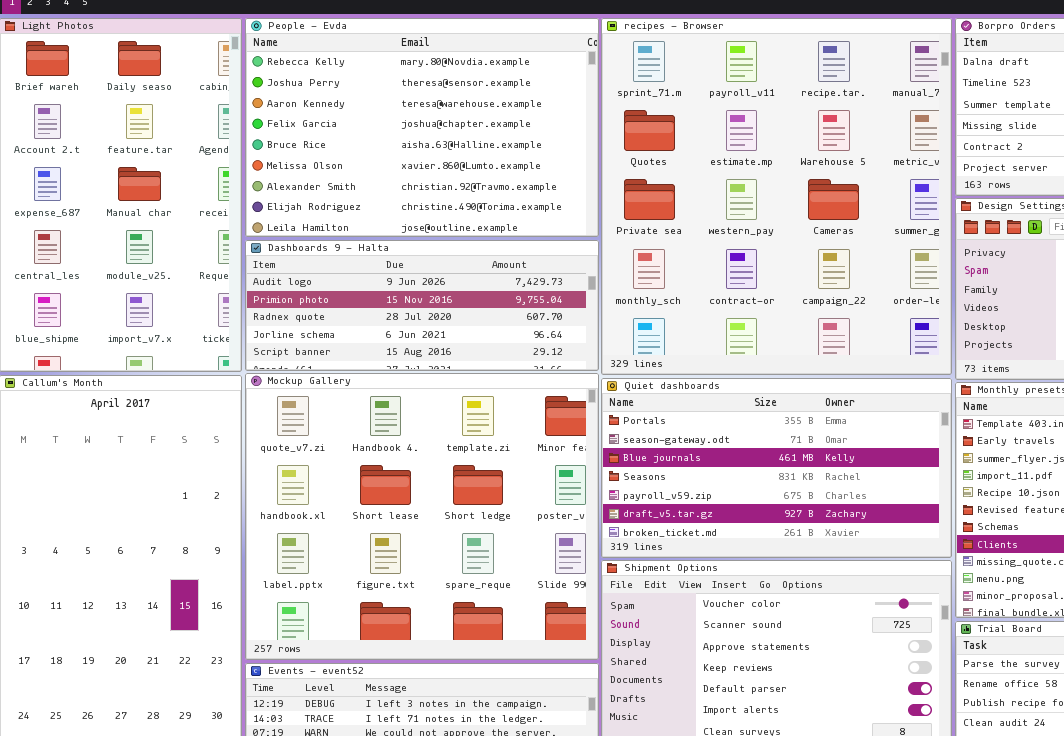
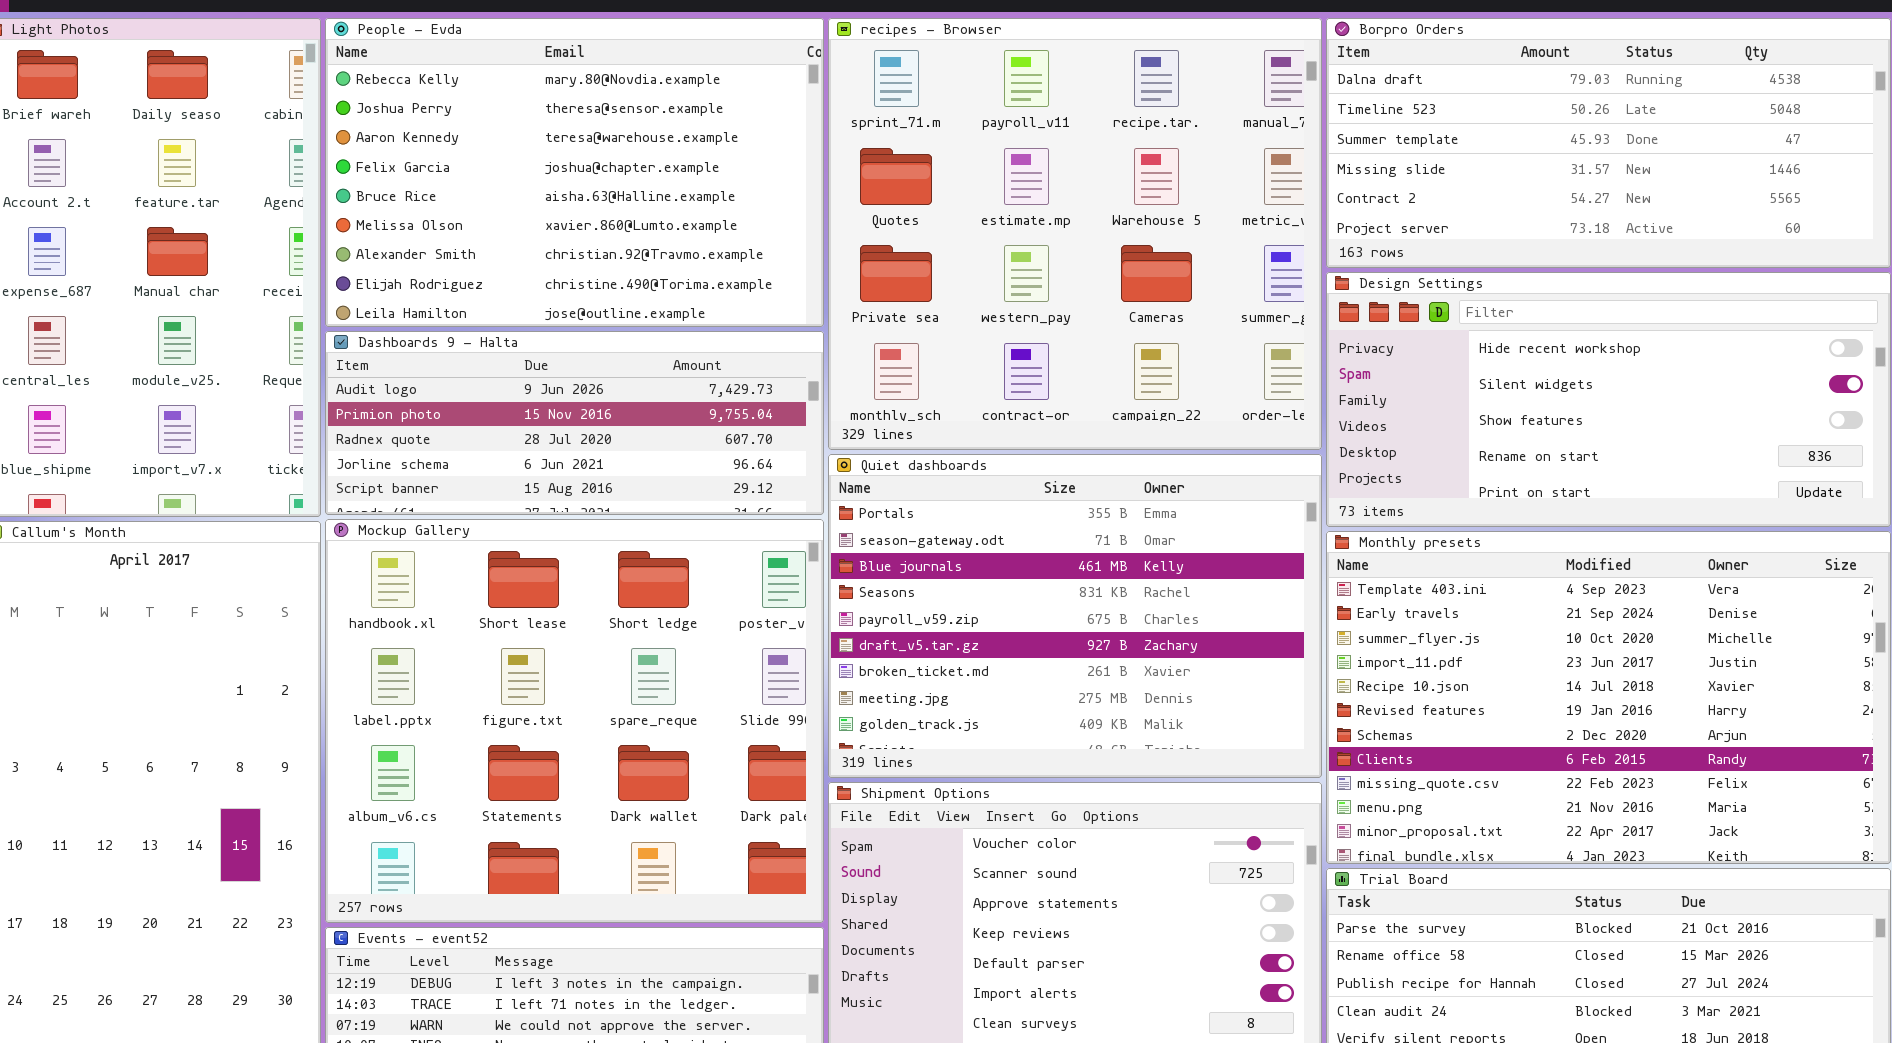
recipes - Browser: [601,18,952,375] -> [828,18,1322,450], resized
Mockup Gallery: [245,373,599,660] -> [325,519,824,923], scrolled down 1 row
Quiet dashboards: [601,378,952,558] -> [828,454,1322,778], resized

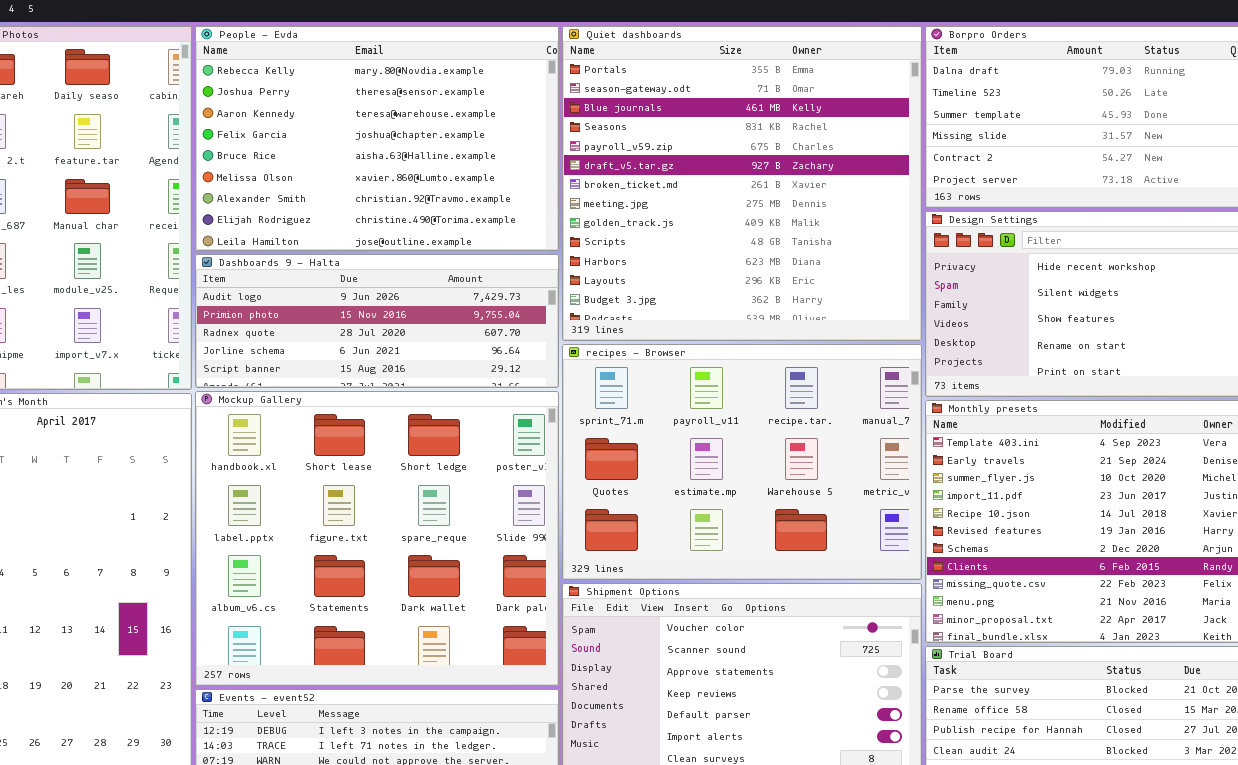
recipes - Browser: [828,18,1322,450] -> [562,344,922,580], moved, resized
Quiet dashboards: [828,454,1322,778] -> [562,26,922,341], moved, resized

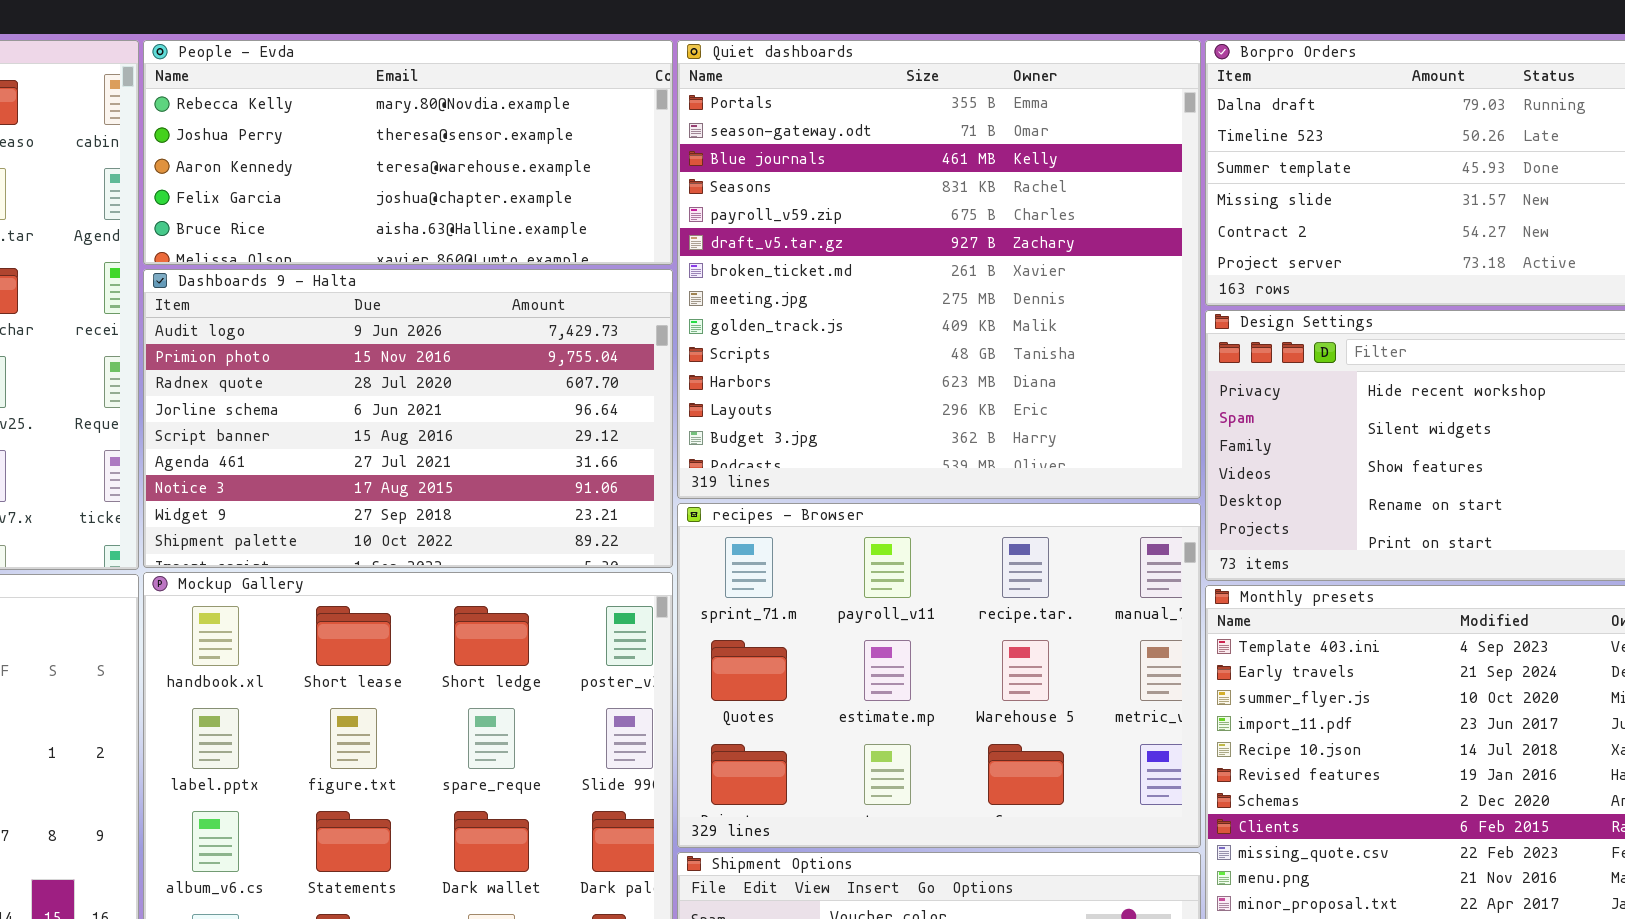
People - Evda: [195,26,559,251] -> [143,40,673,265], resized
Dashboards 9 - Halta: [195,254,559,388] -> [143,269,673,568], resized

